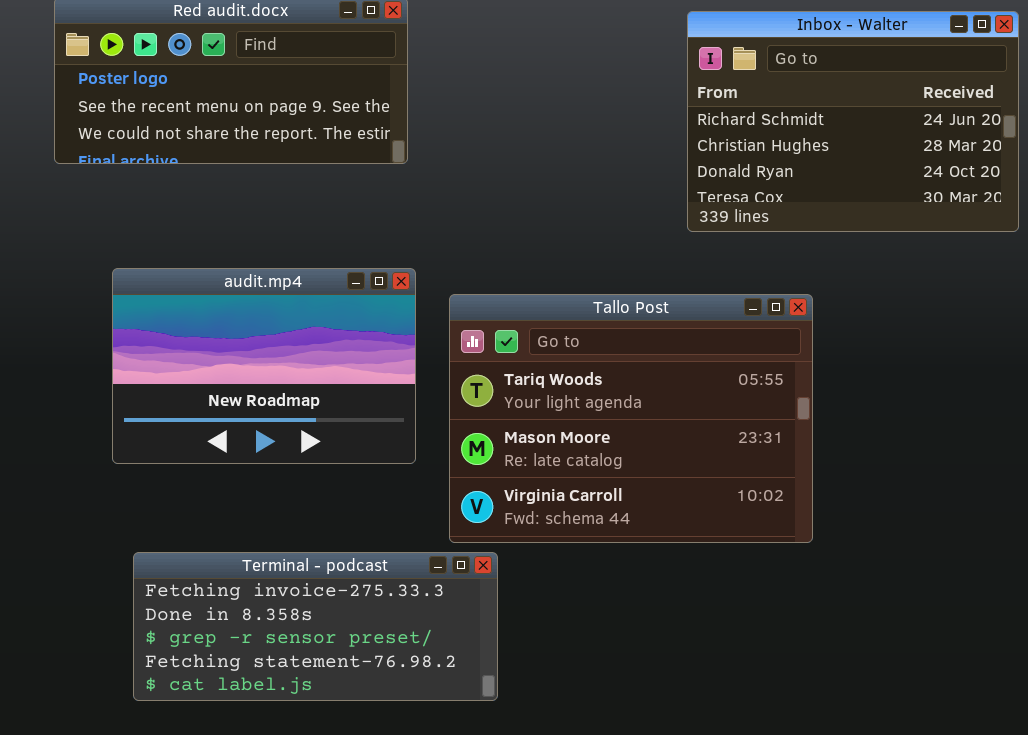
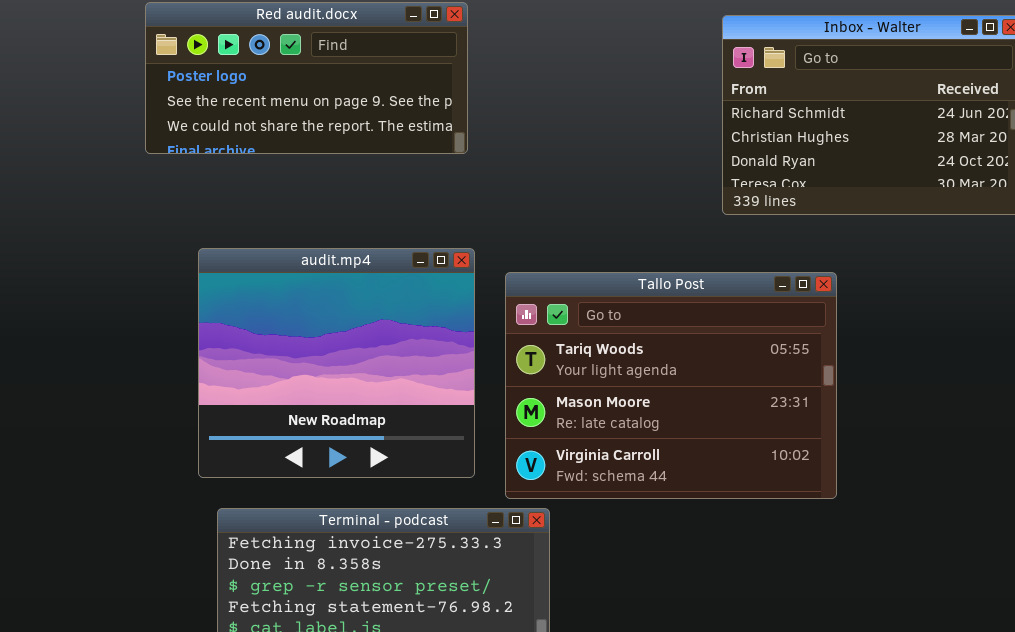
audit.mp4: [112,268,416,464] -> [198,248,475,478], resized

